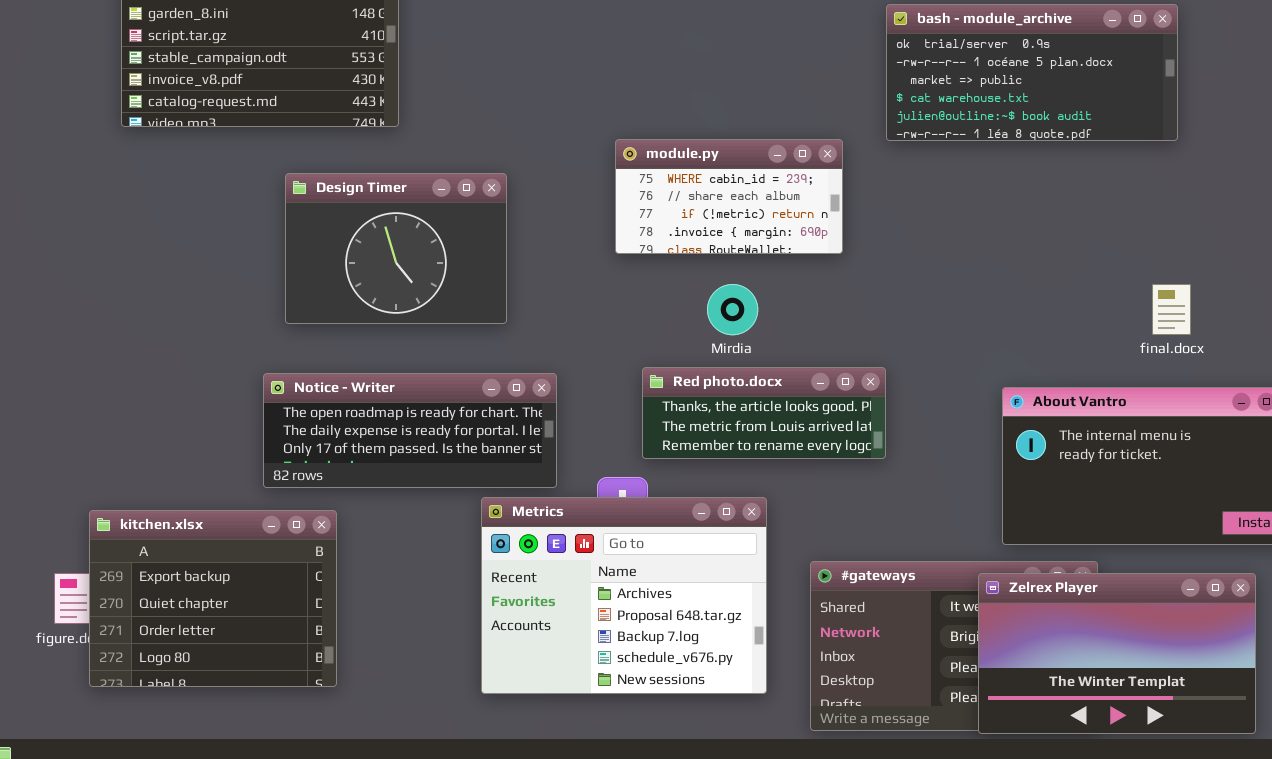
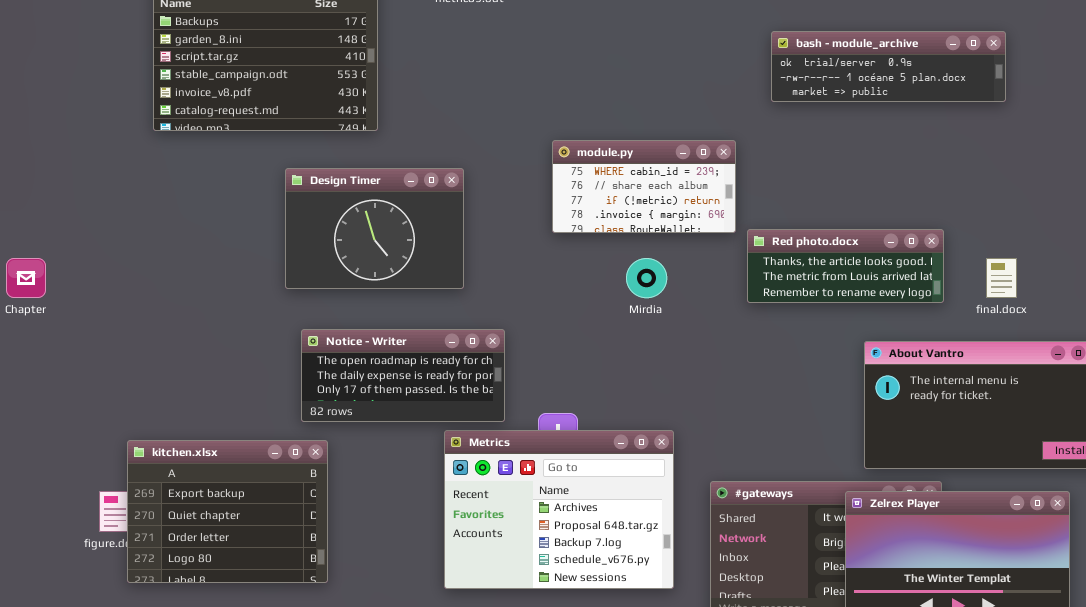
bash - module_archive: [886,4,1178,141] -> [771,31,1006,102], resized
Red photo.docx: [642,367,886,459] -> [747,229,944,303], moved
Notice - Writer: [263,373,557,488] -> [301,329,505,422], resized

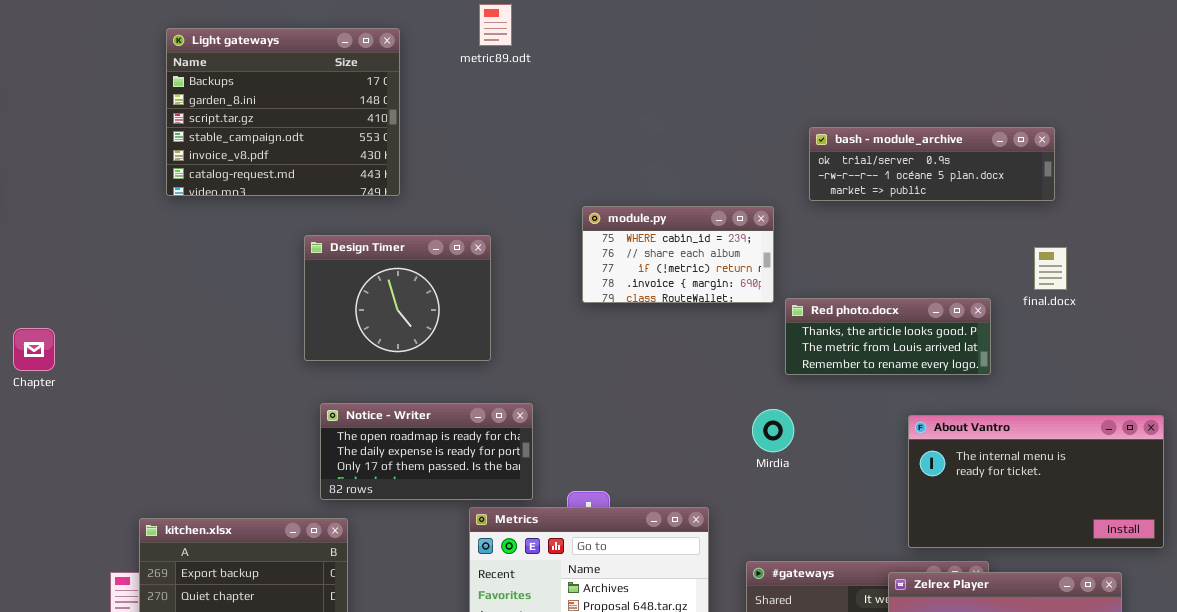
bash - module_archive: [771,31,1006,102] -> [809,127,1055,201], moved
Mirdia: [626,258,667,298] -> [752,409,794,452], moved
final.docx: [986,258,1017,298] -> [1034,247,1067,290], moved

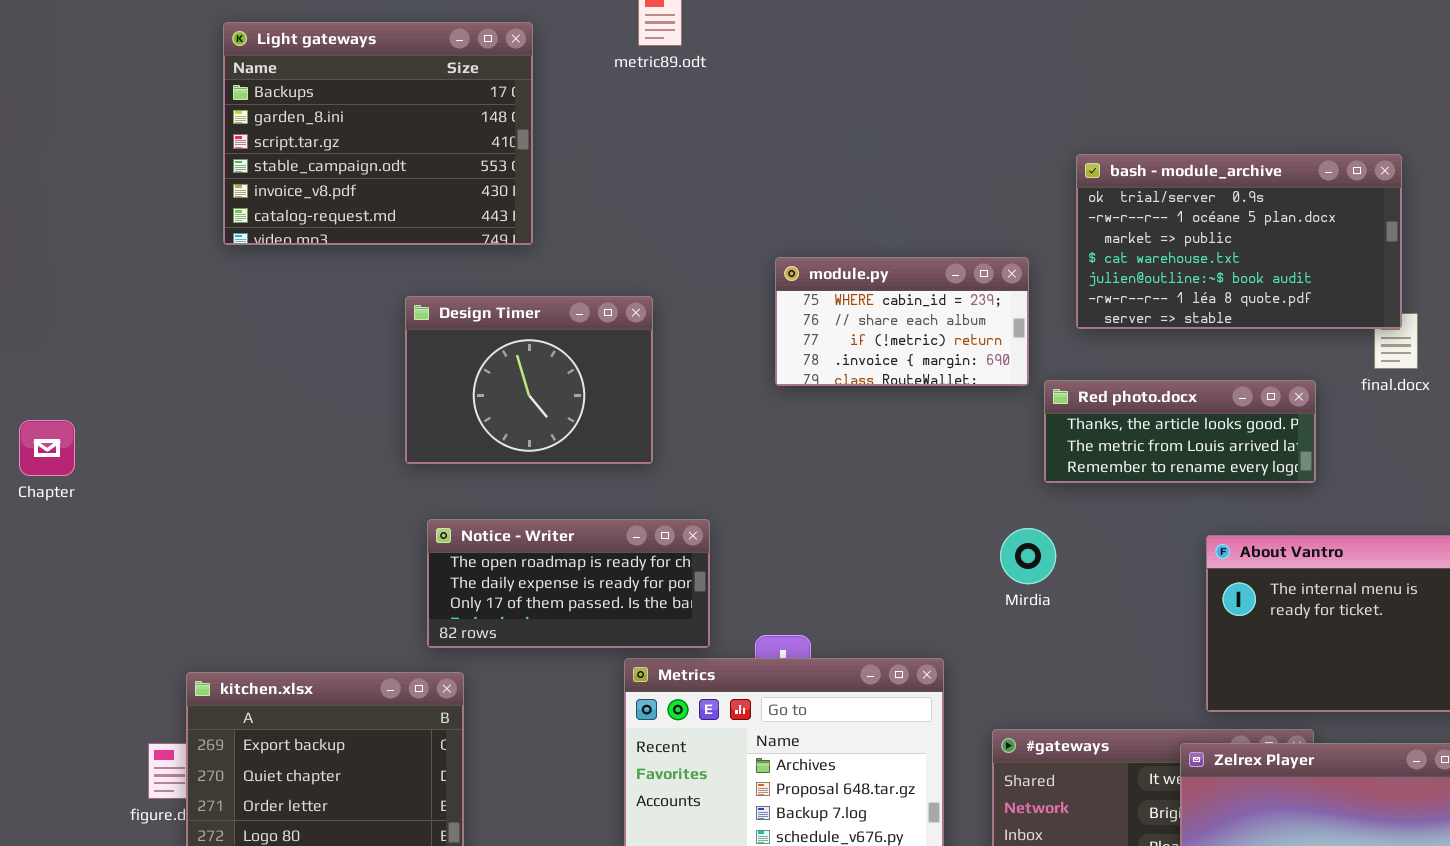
bash - module_archive: [809,127,1055,201] -> [1076,154,1402,329], resized

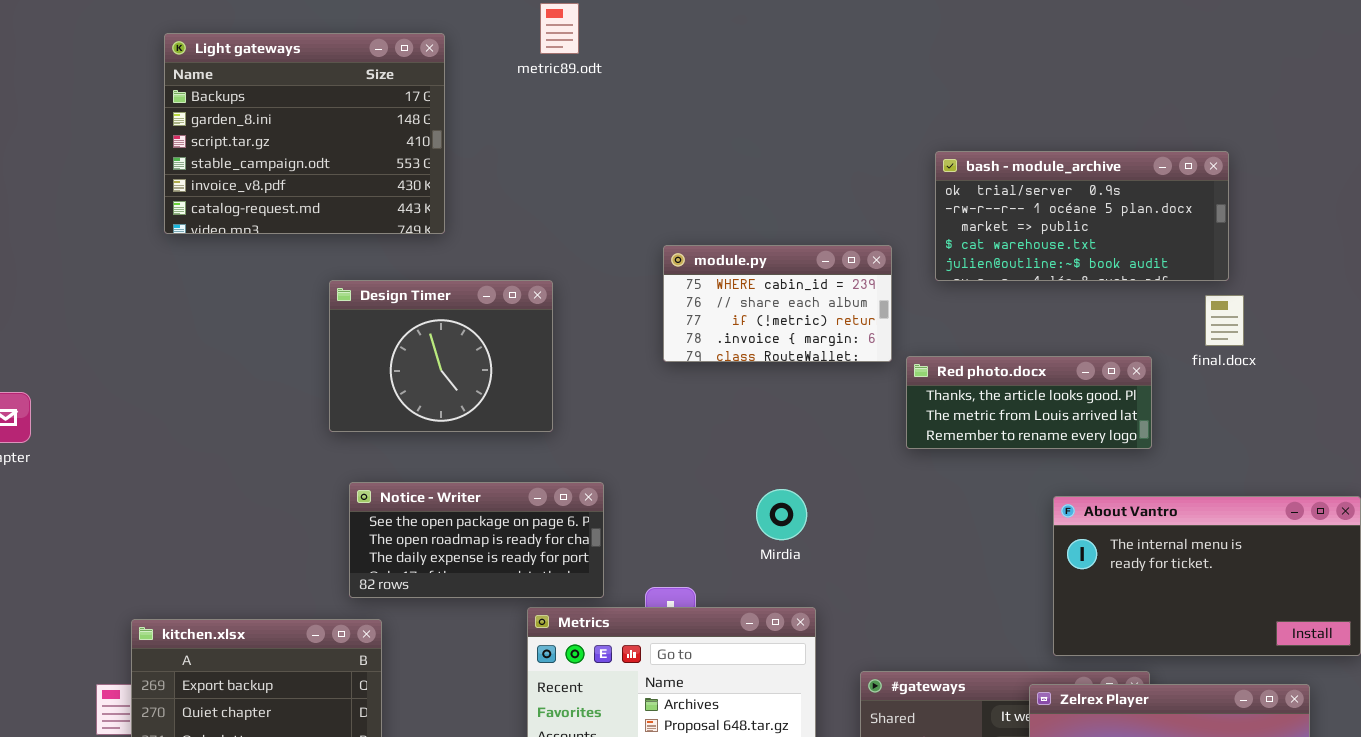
bash - module_archive: [1076,154,1402,329] -> [935,151,1229,281], resized
Notice - Writer: [427,519,710,648] -> [349,482,604,598], scrolled up 1 row
Mirdia: [1000,528,1056,584] -> [756,489,807,540], moved

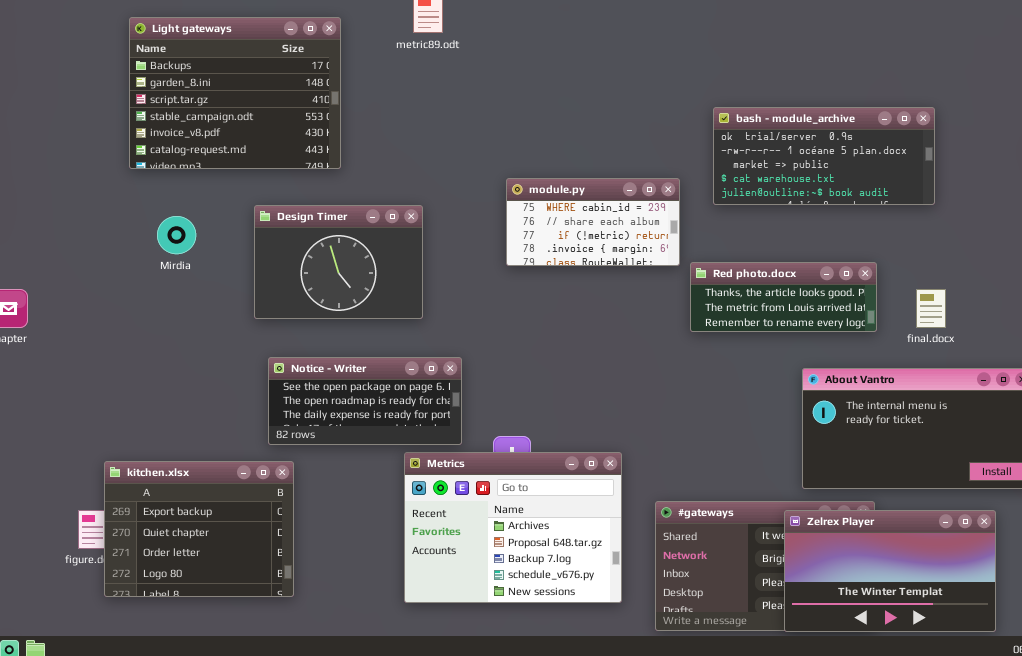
final.docx: [1205,295,1244,346] -> [916,289,946,328], moved
Mirdia: [756,489,807,540] -> [157,216,196,254], moved

